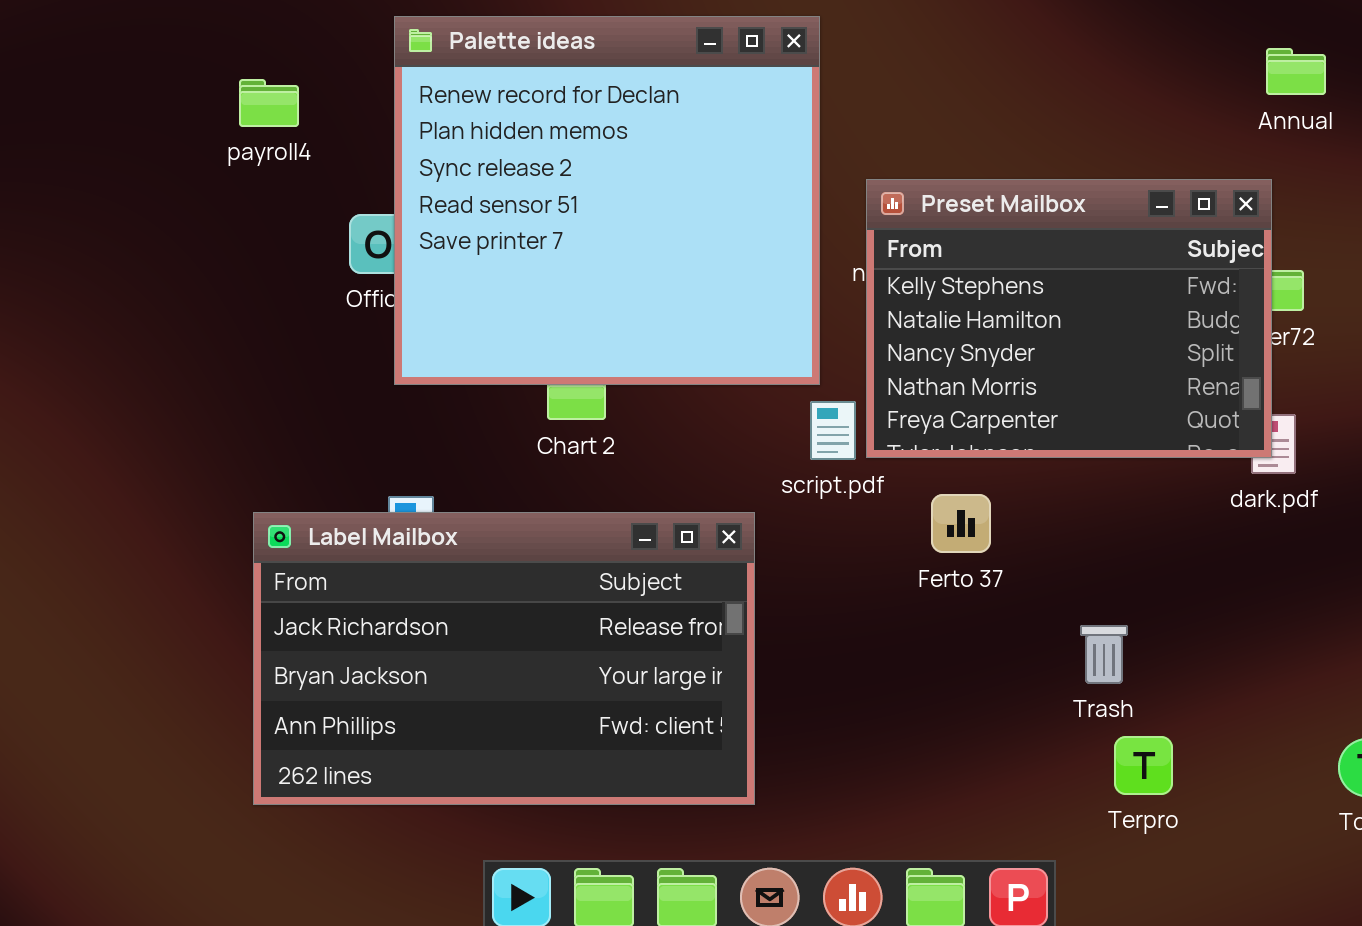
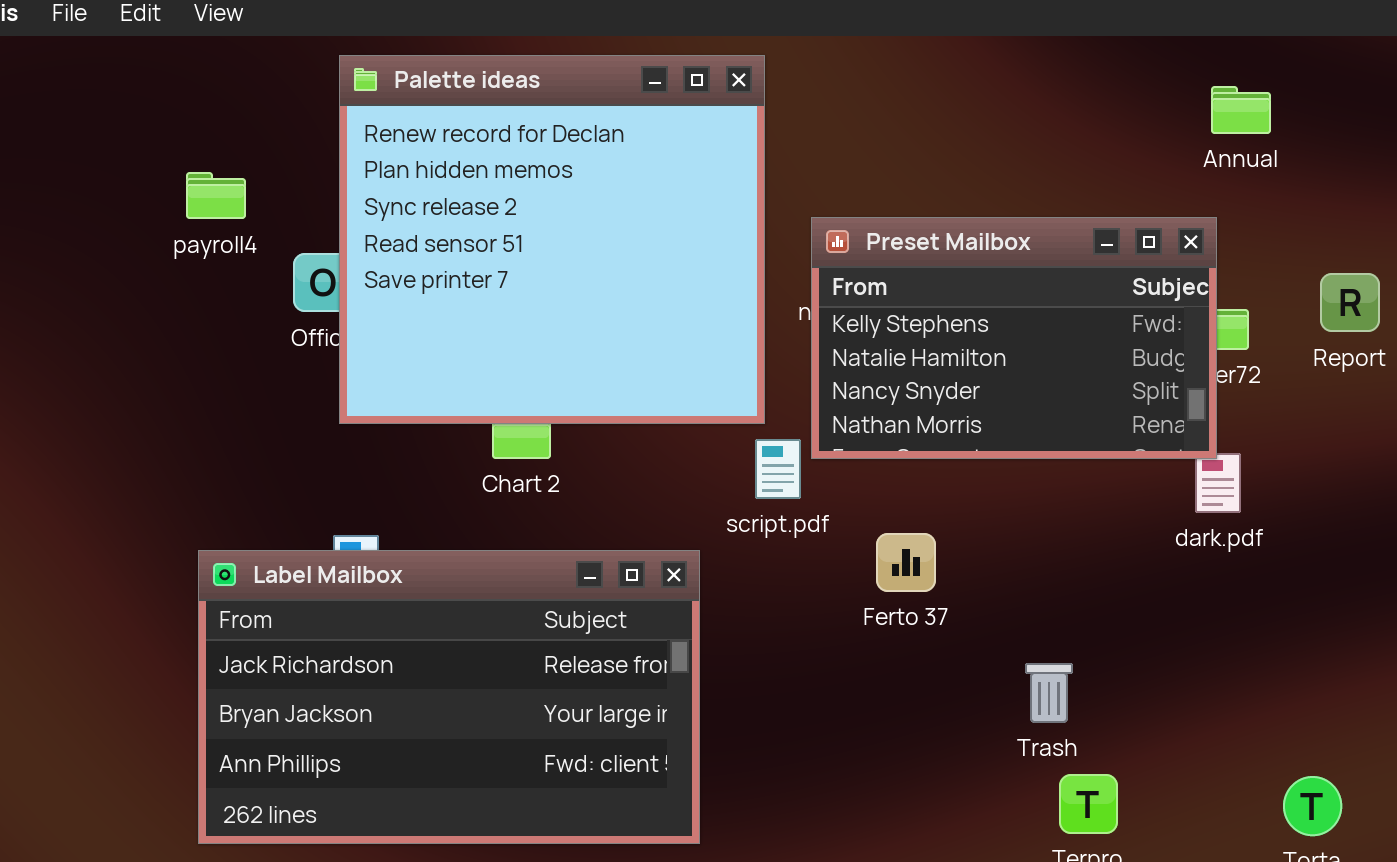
payroll4: [239,79,299,127] -> [186,172,246,219], moved
Preset Mailbox: [866,179,1272,458] -> [811,217,1217,459], resized

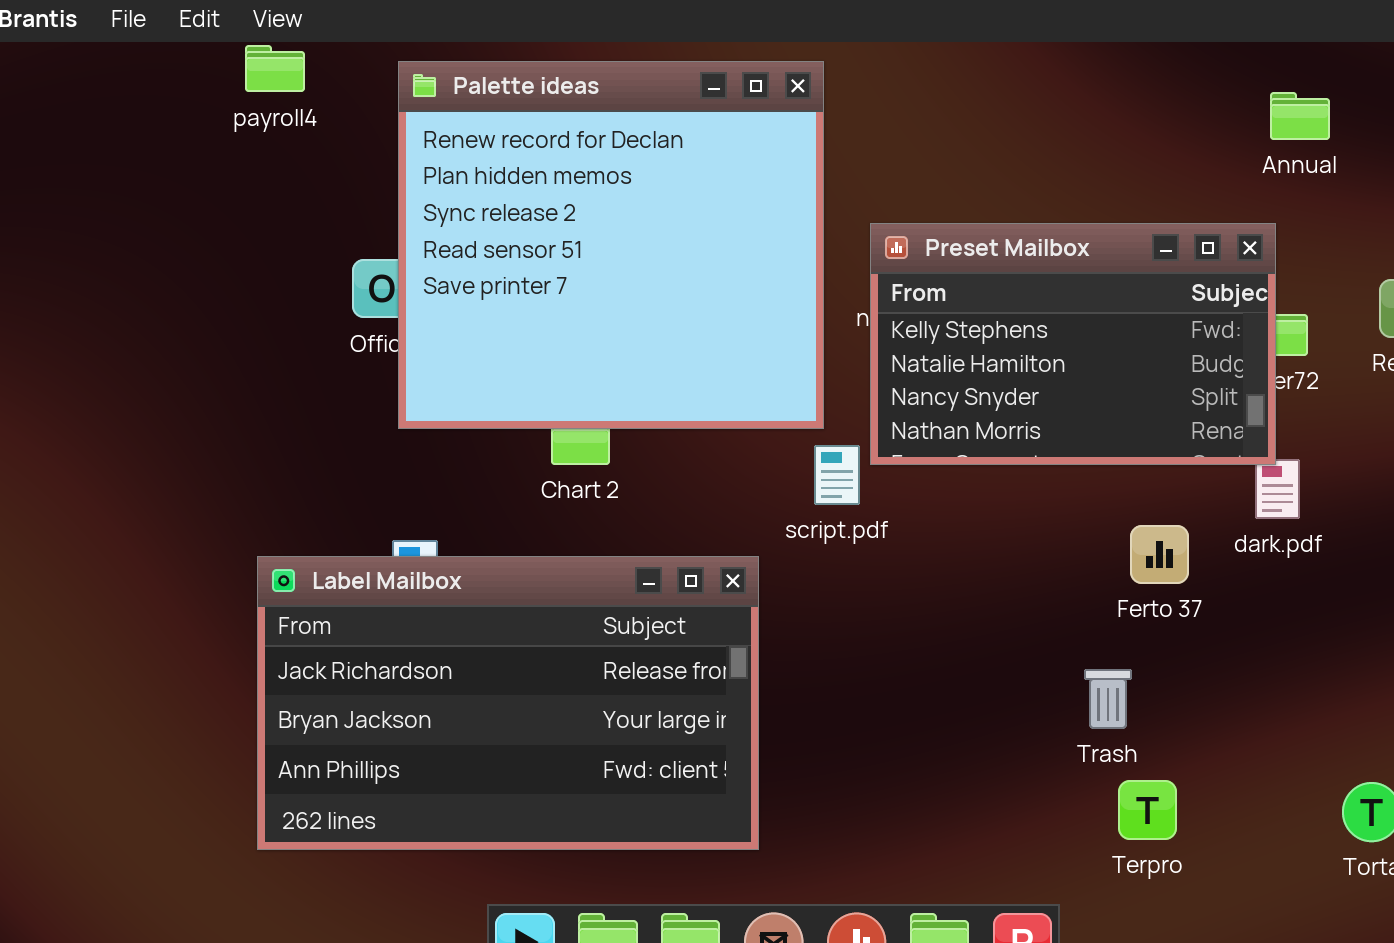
payroll4: [186,172,246,219] -> [245,45,305,92], moved
Ferto 37: [876,533,936,592] -> [1130,525,1189,584], moved

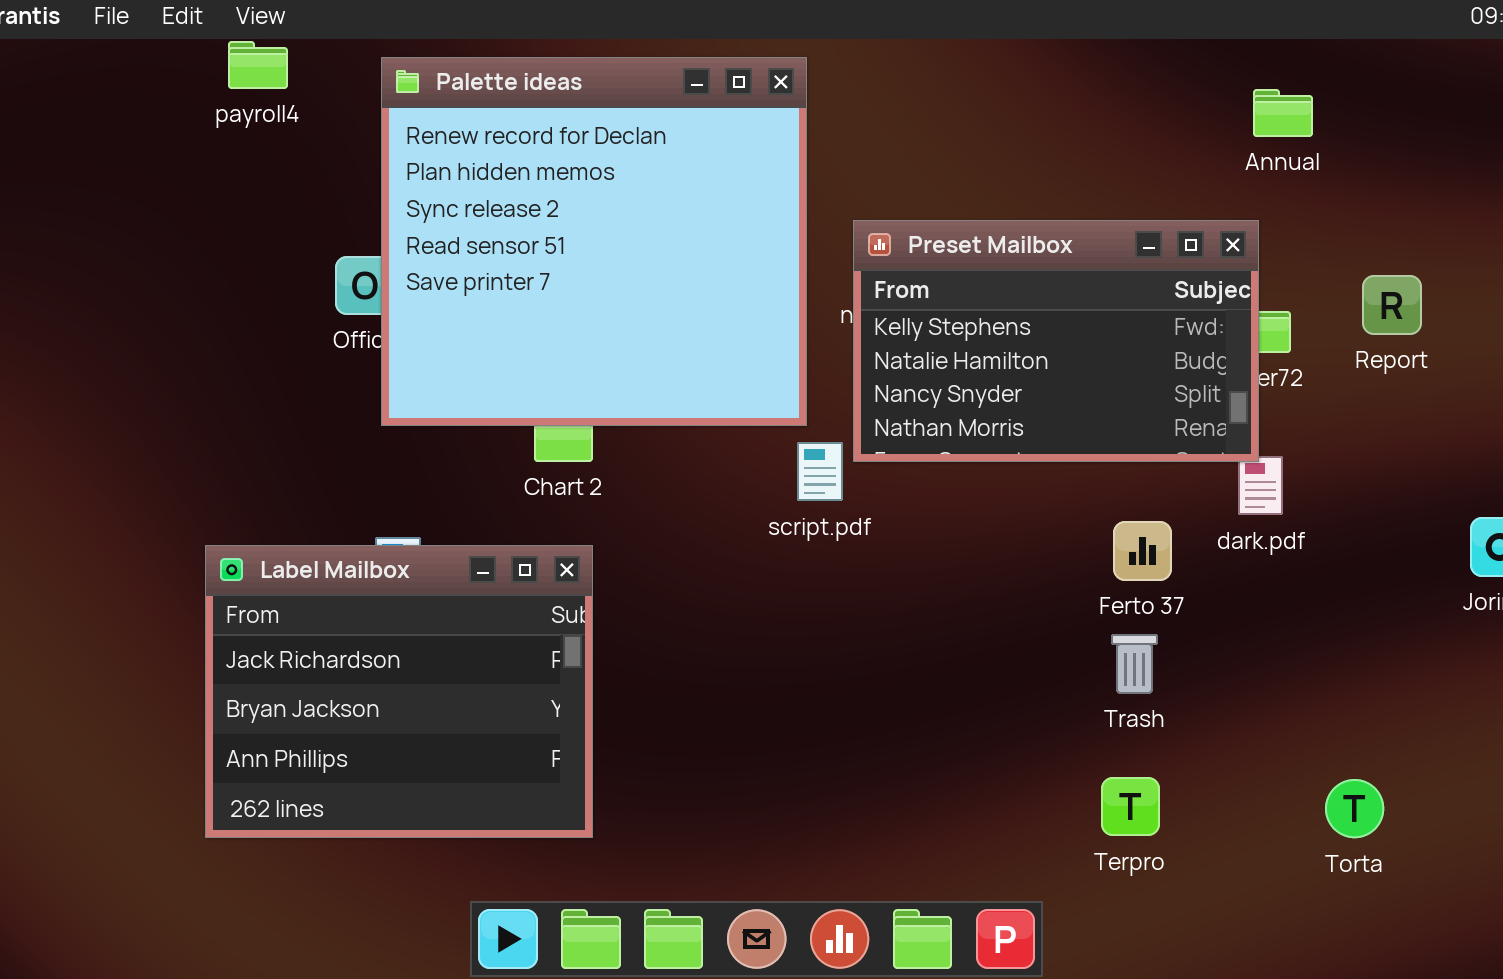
Label Mailbox: [257,556,759,850] -> [205,545,593,838], moved, resized
Trash: [1084,669,1132,729] -> [1111,634,1158,694], moved

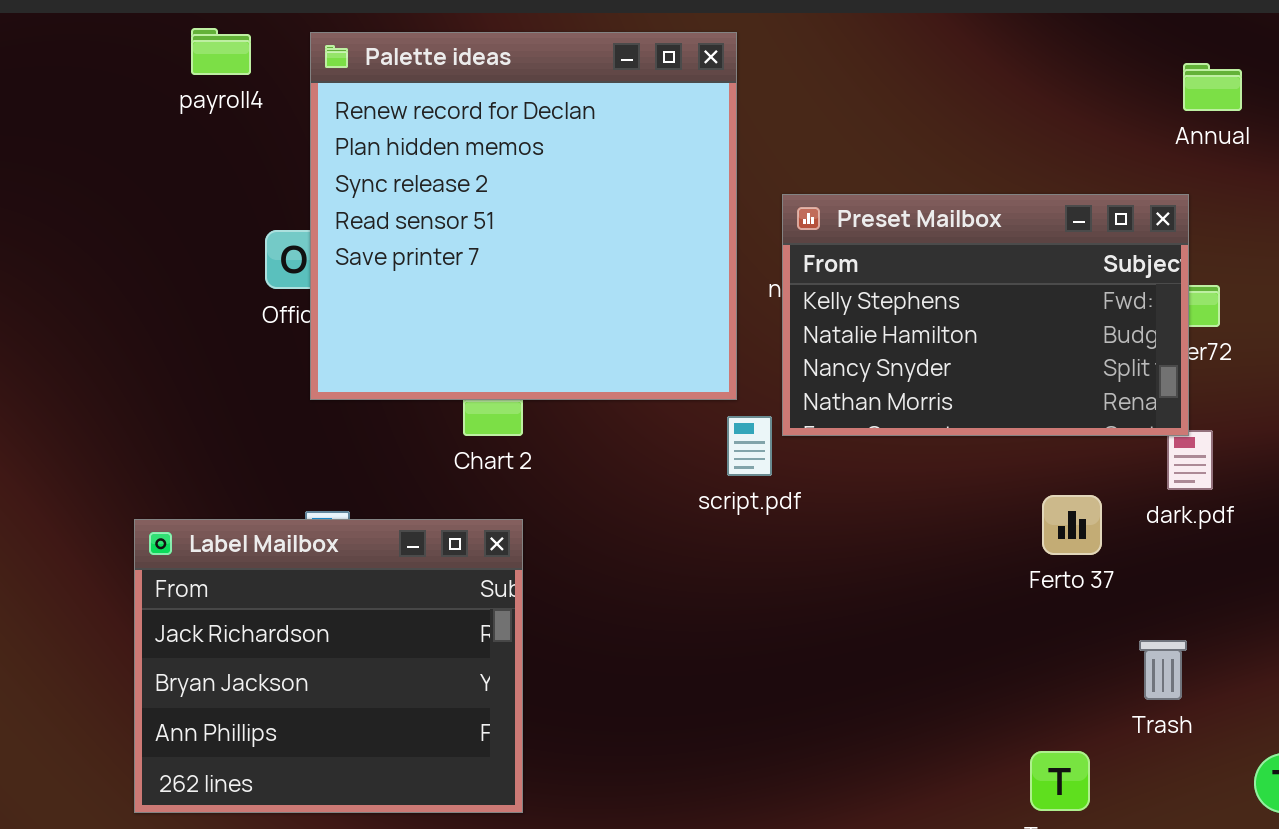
payroll4: [228,41,288,89] -> [191,28,251,75], moved
Trash: [1111,634,1158,694] -> [1139,640,1187,700], moved

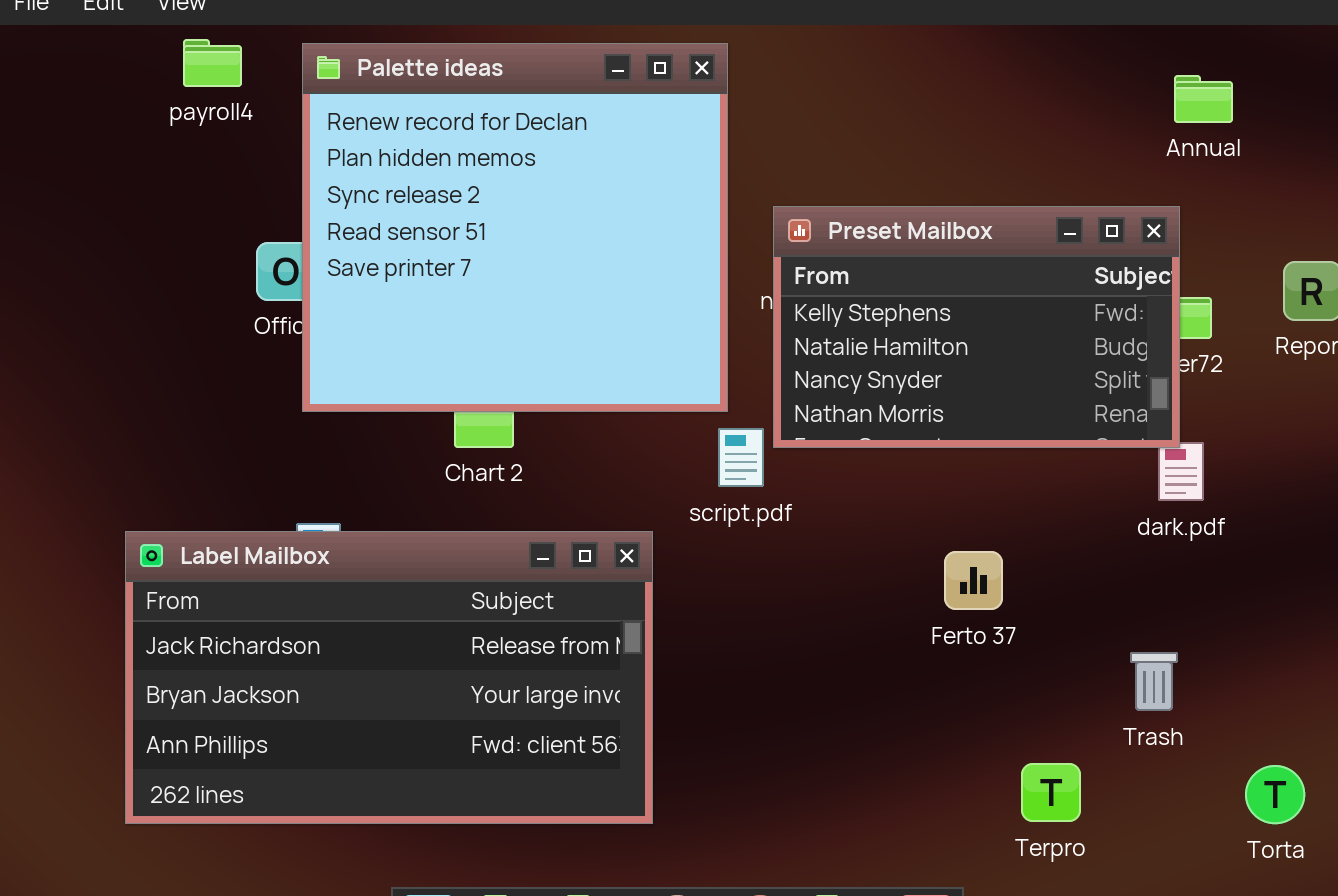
Ferto 37: [1042,495,1102,555] -> [944,551,1003,610], moved
Label Mailbox: [134,519,523,813] -> [125,531,653,824], resized

